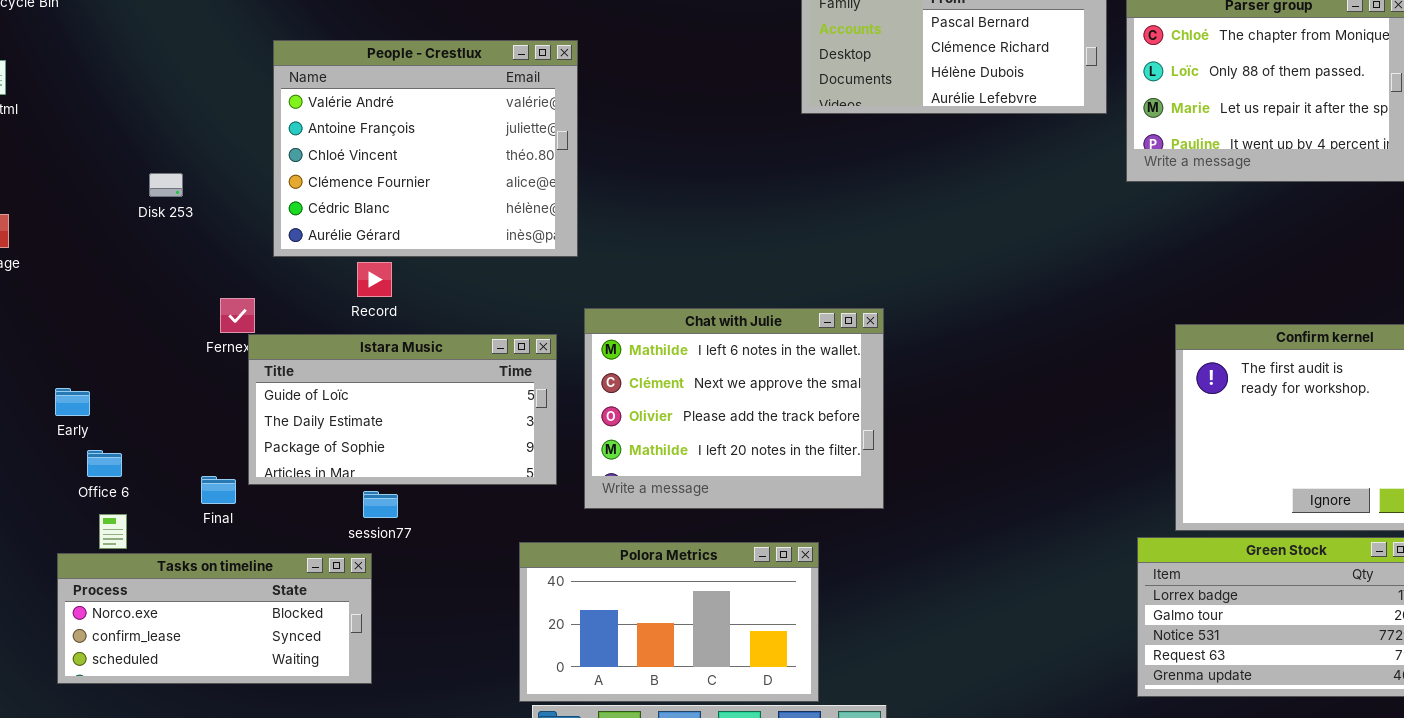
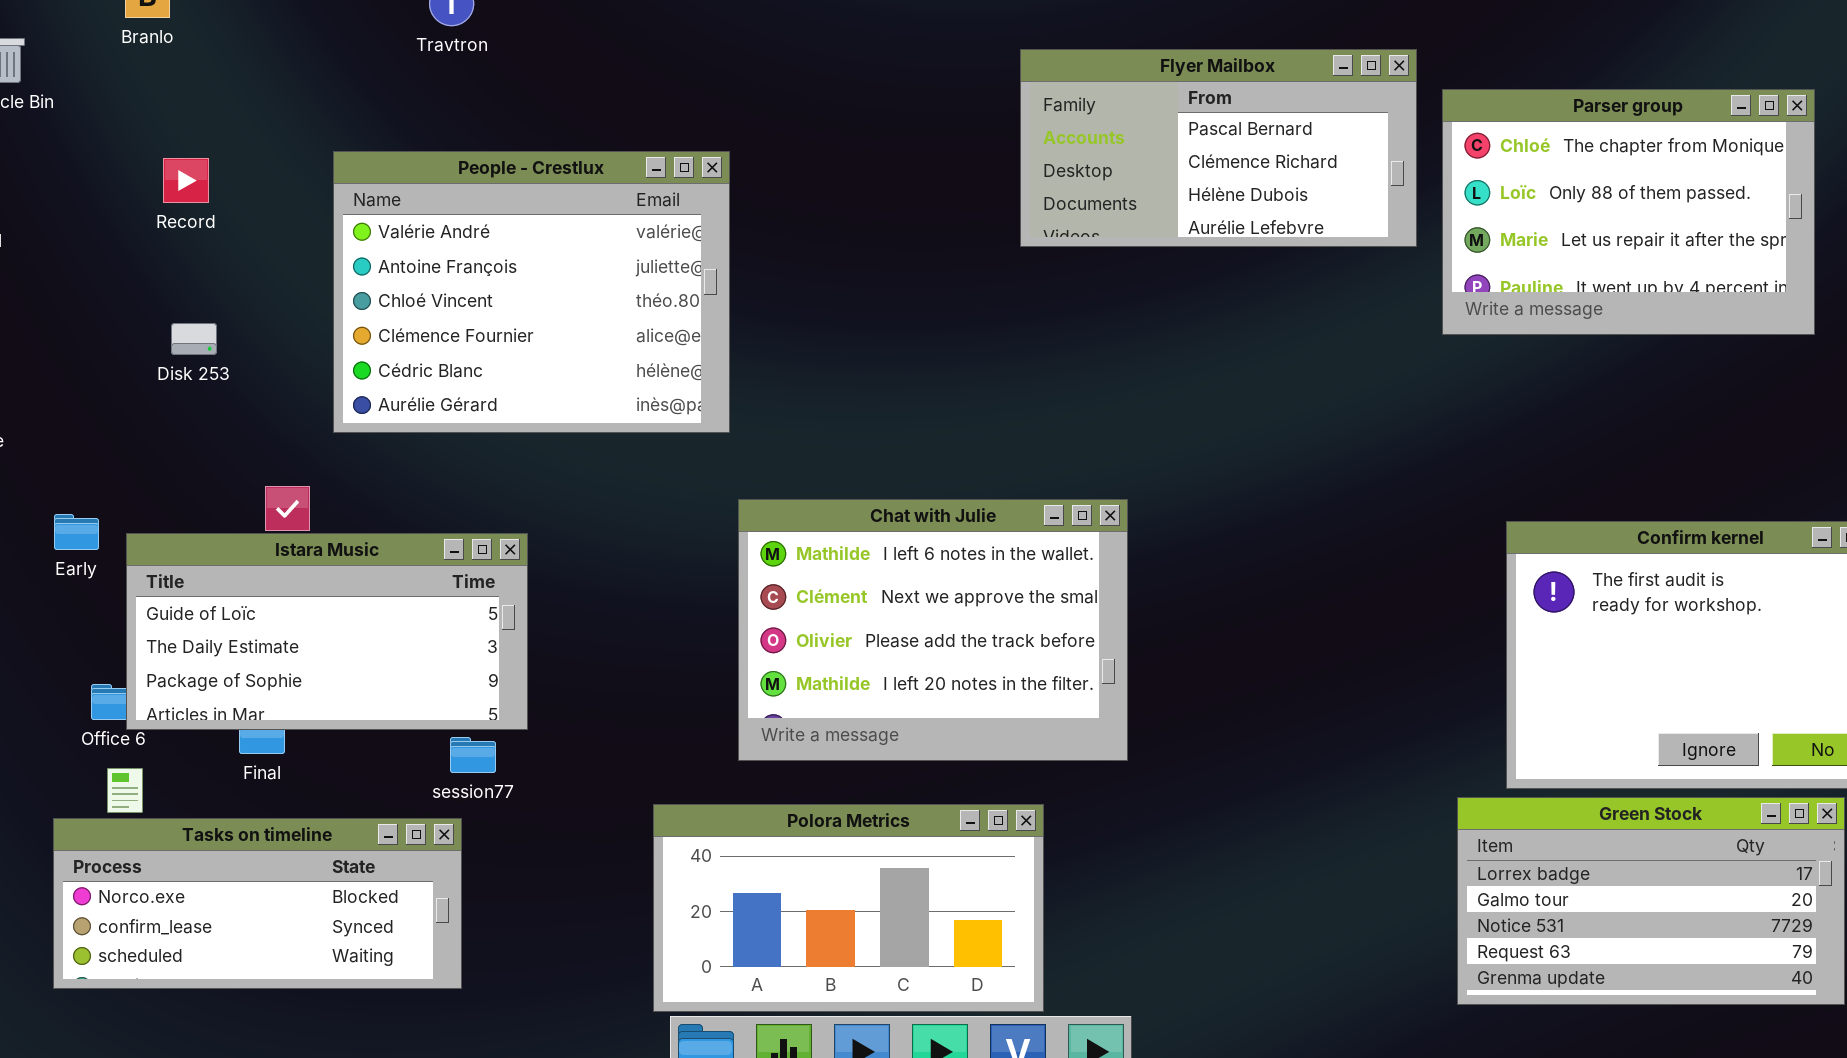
Record: [357,262,392,297] -> [163,158,209,203], moved
Istara Music: [248,334,557,485] -> [126,533,528,730], moved
Early: [55,388,90,416] -> [54,514,99,550], moved

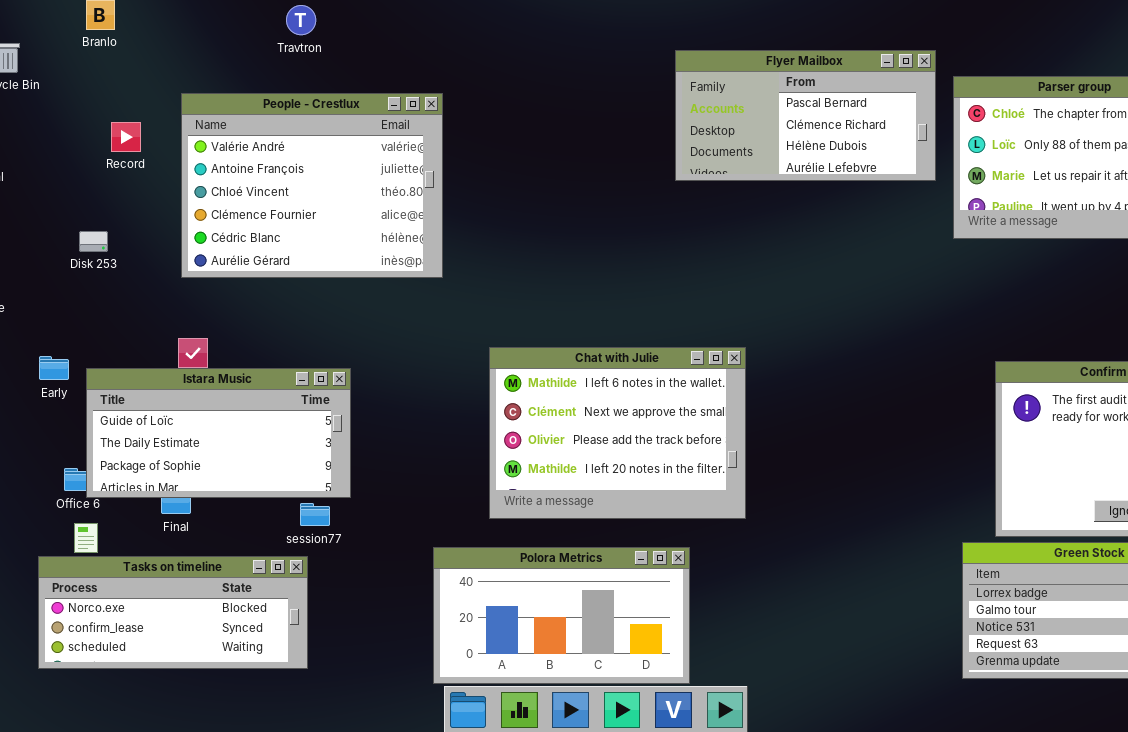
People - Crestlux: [333,151,730,433] -> [181,93,443,278], moved
Disk 253: [171,323,217,355] -> [79,231,108,252], moved

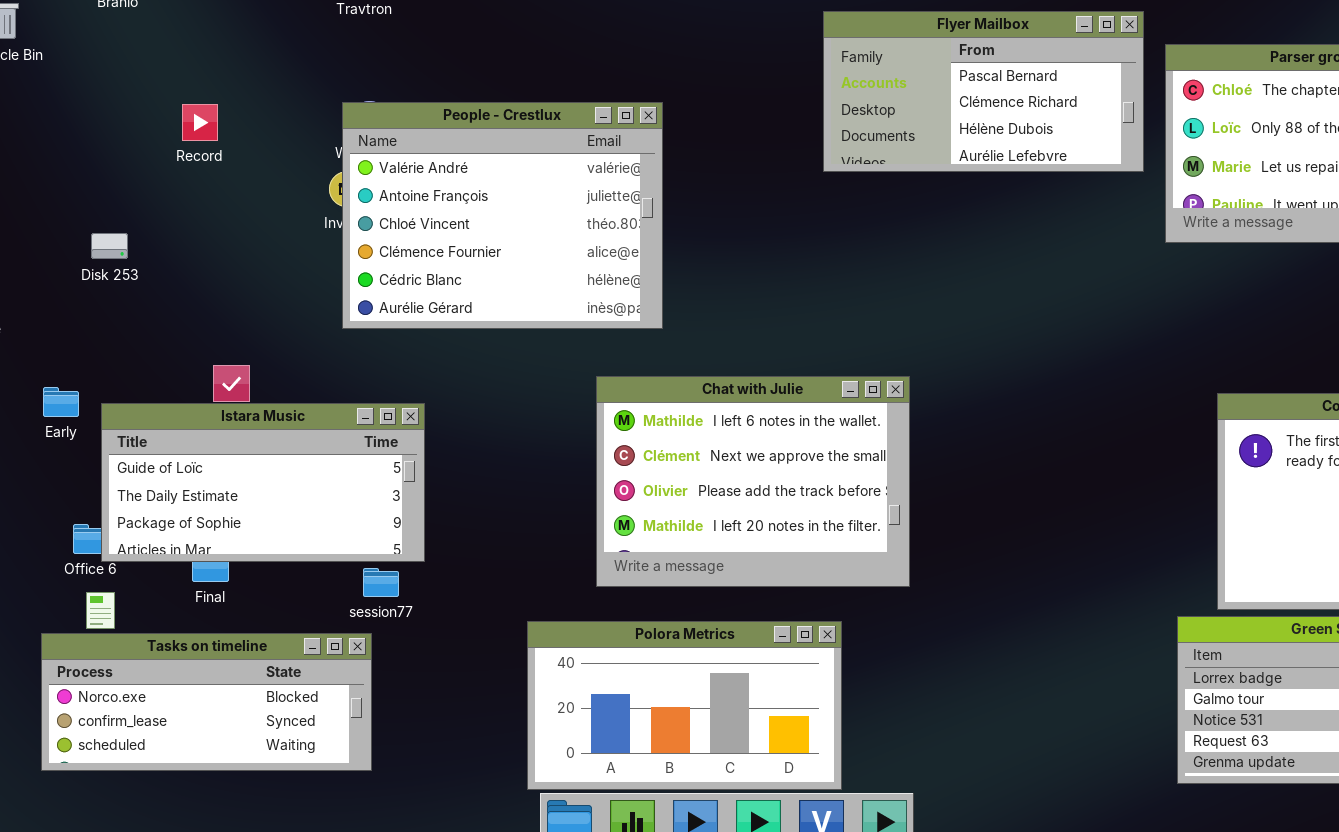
People - Crestlux: [181,93,443,278] -> [342,102,663,329], moved
Record: [111,122,141,152] -> [182,104,218,141], moved

